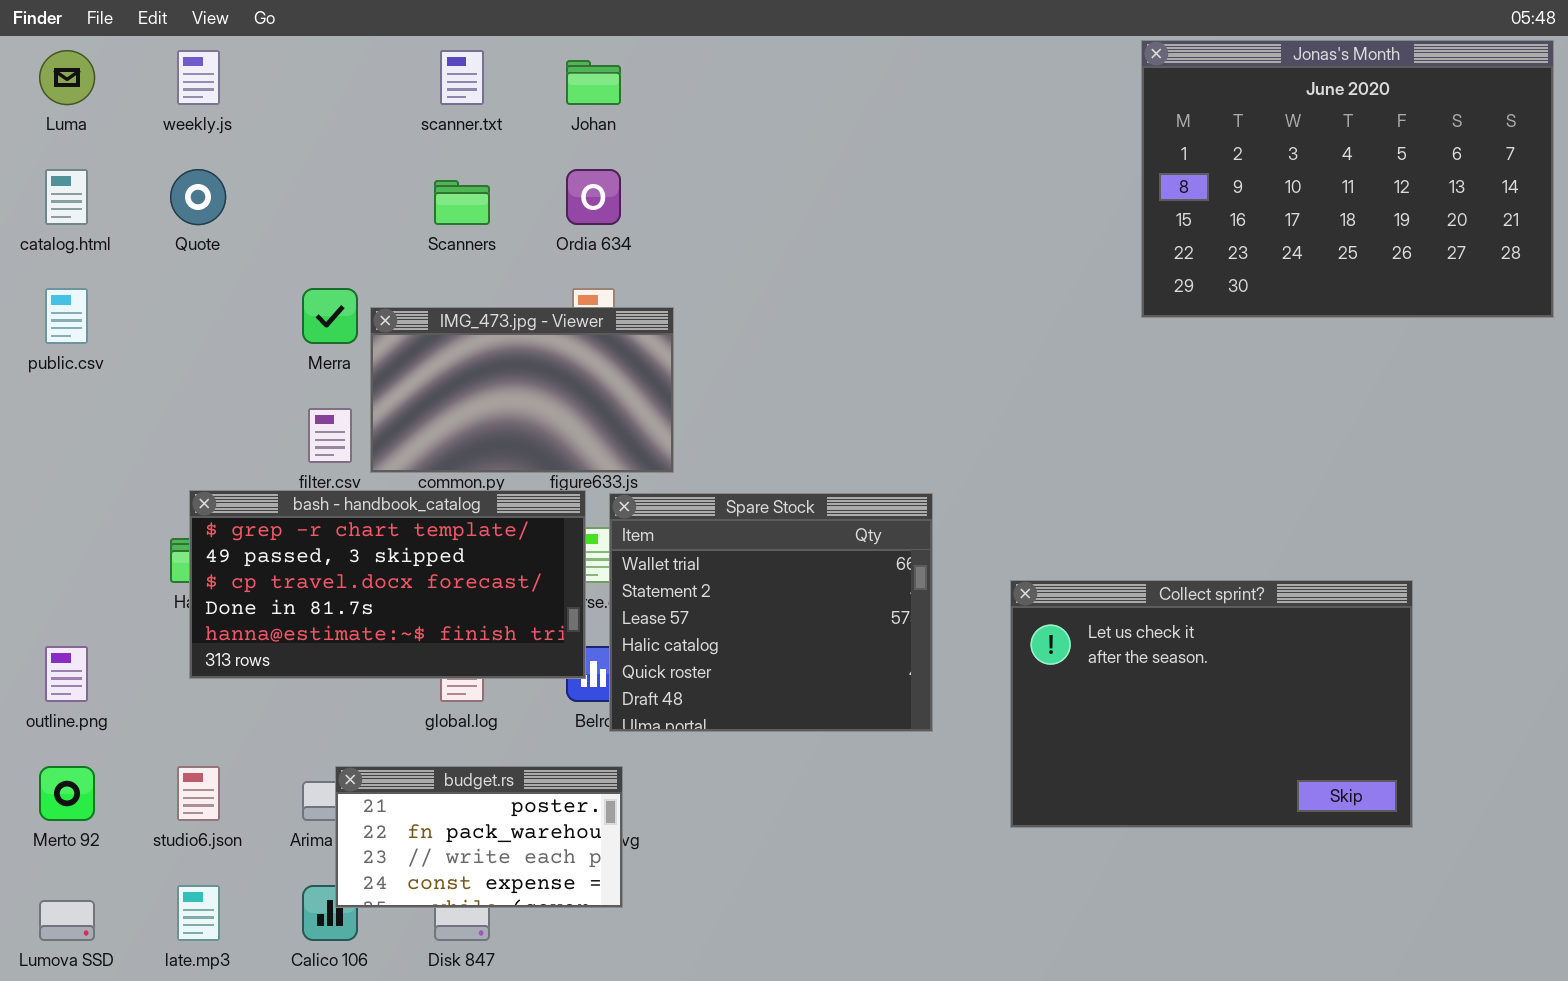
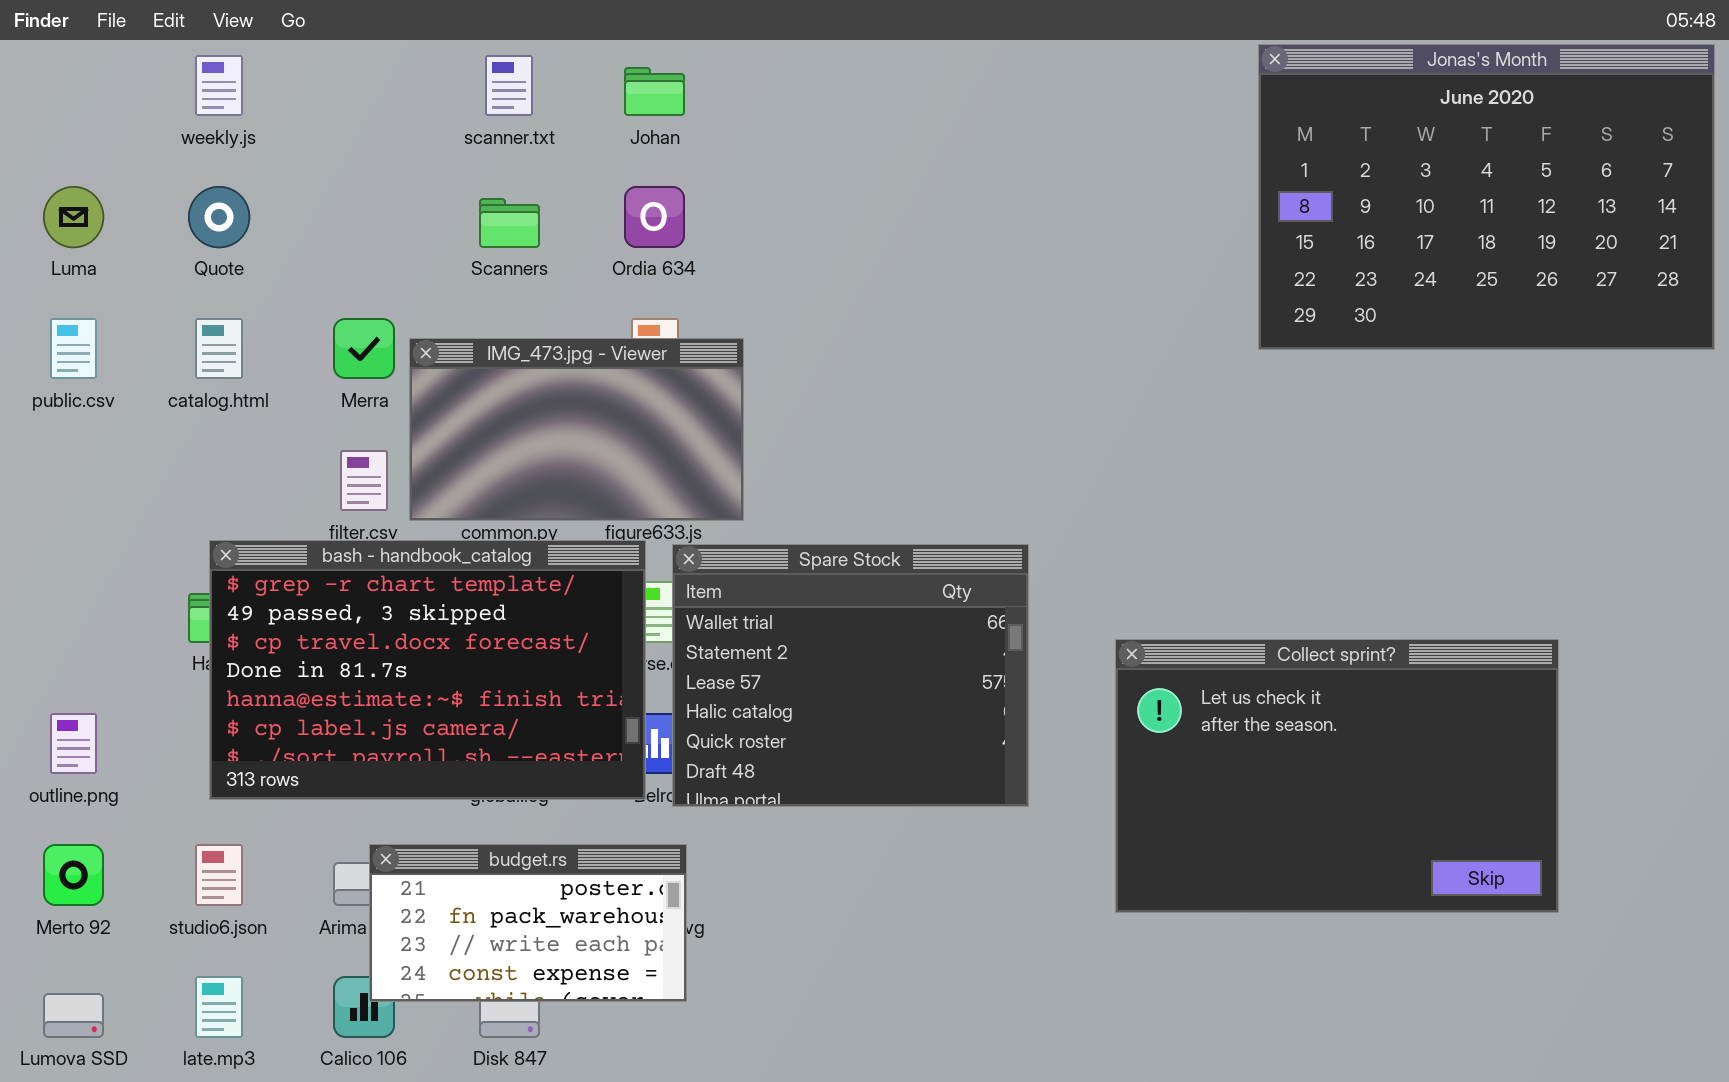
Luma: [39,50,95,105] -> [43,186,104,248], moved
catalog.html: [45,169,88,225] -> [195,318,243,379], moved
bash - handbook_catalog: [189,490,586,679] -> [209,540,646,800], resized

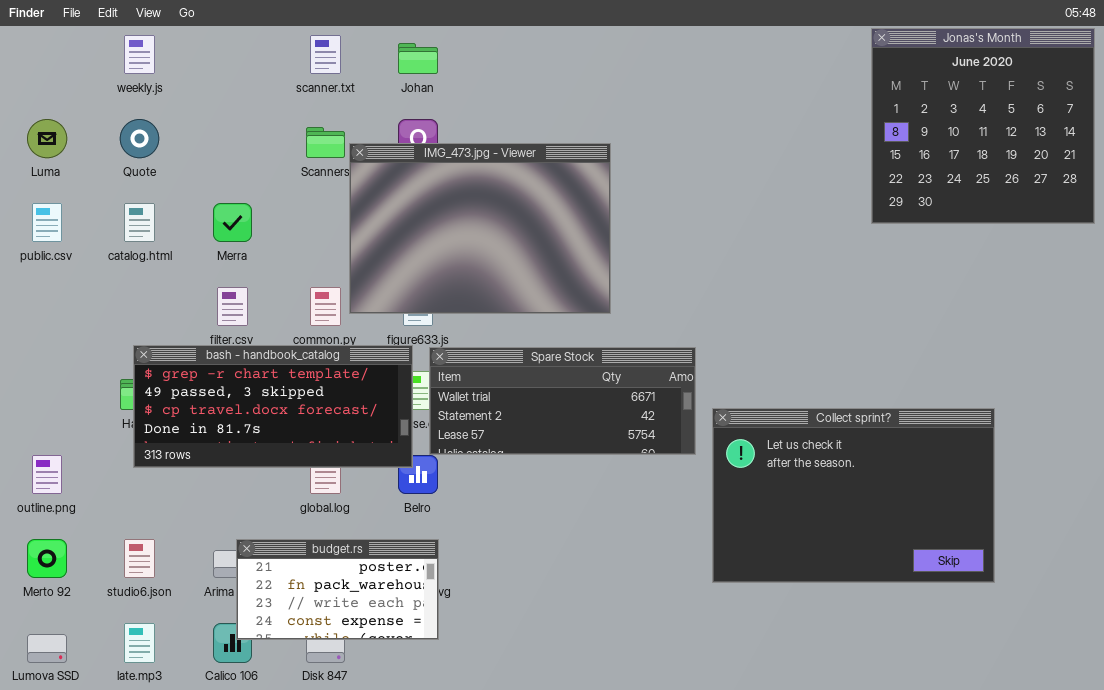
Jonas's Month: [1258,44,1715,350] -> [871,28,1095,224], resized
IMG_473.jpg - Viewer: [409,338,744,521] -> [349,143,611,314], moved, resized
bash - handbook_catalog: [209,540,646,800] -> [133,345,413,468], resized
Spare Stock: [672,544,1029,807] -> [429,347,696,455], resized

